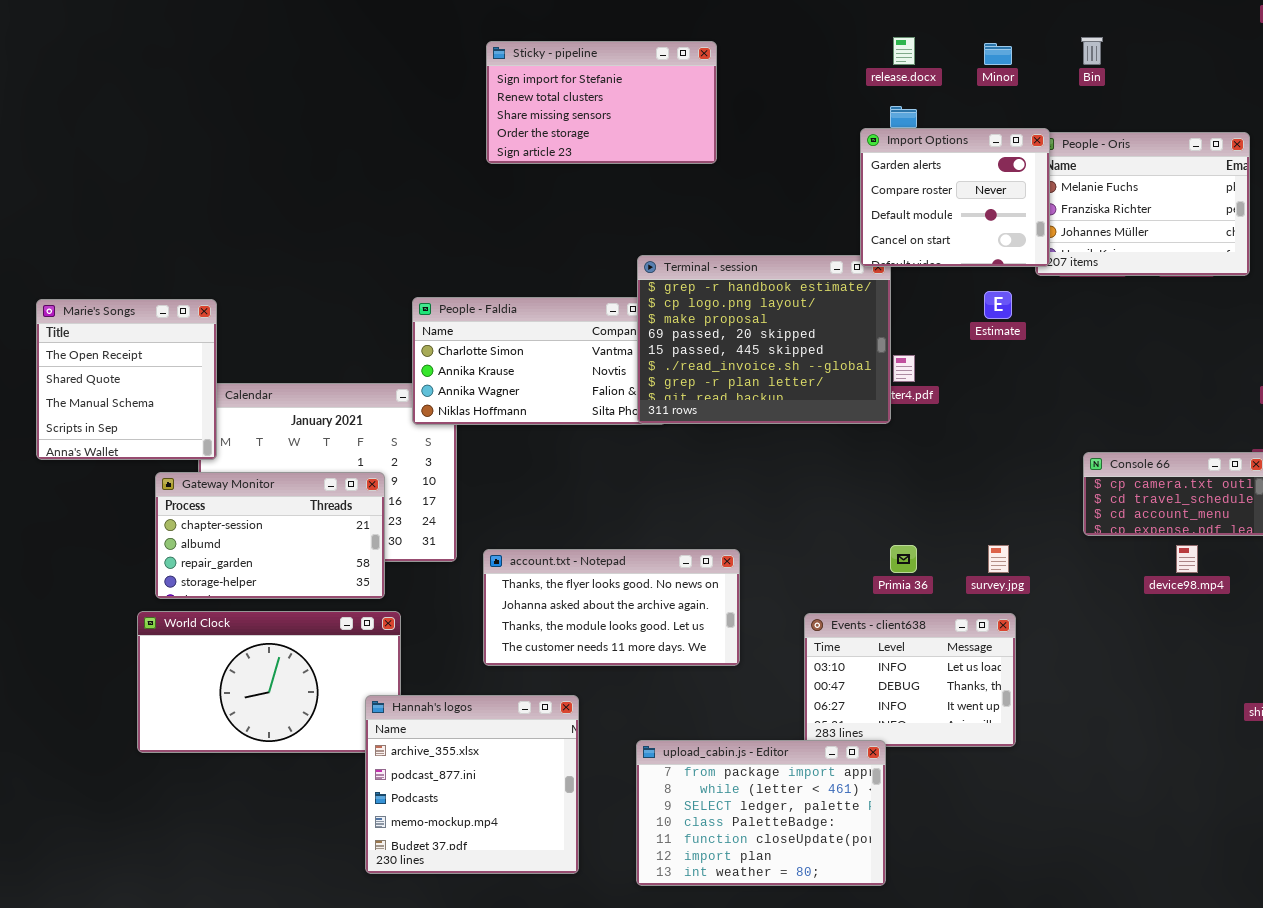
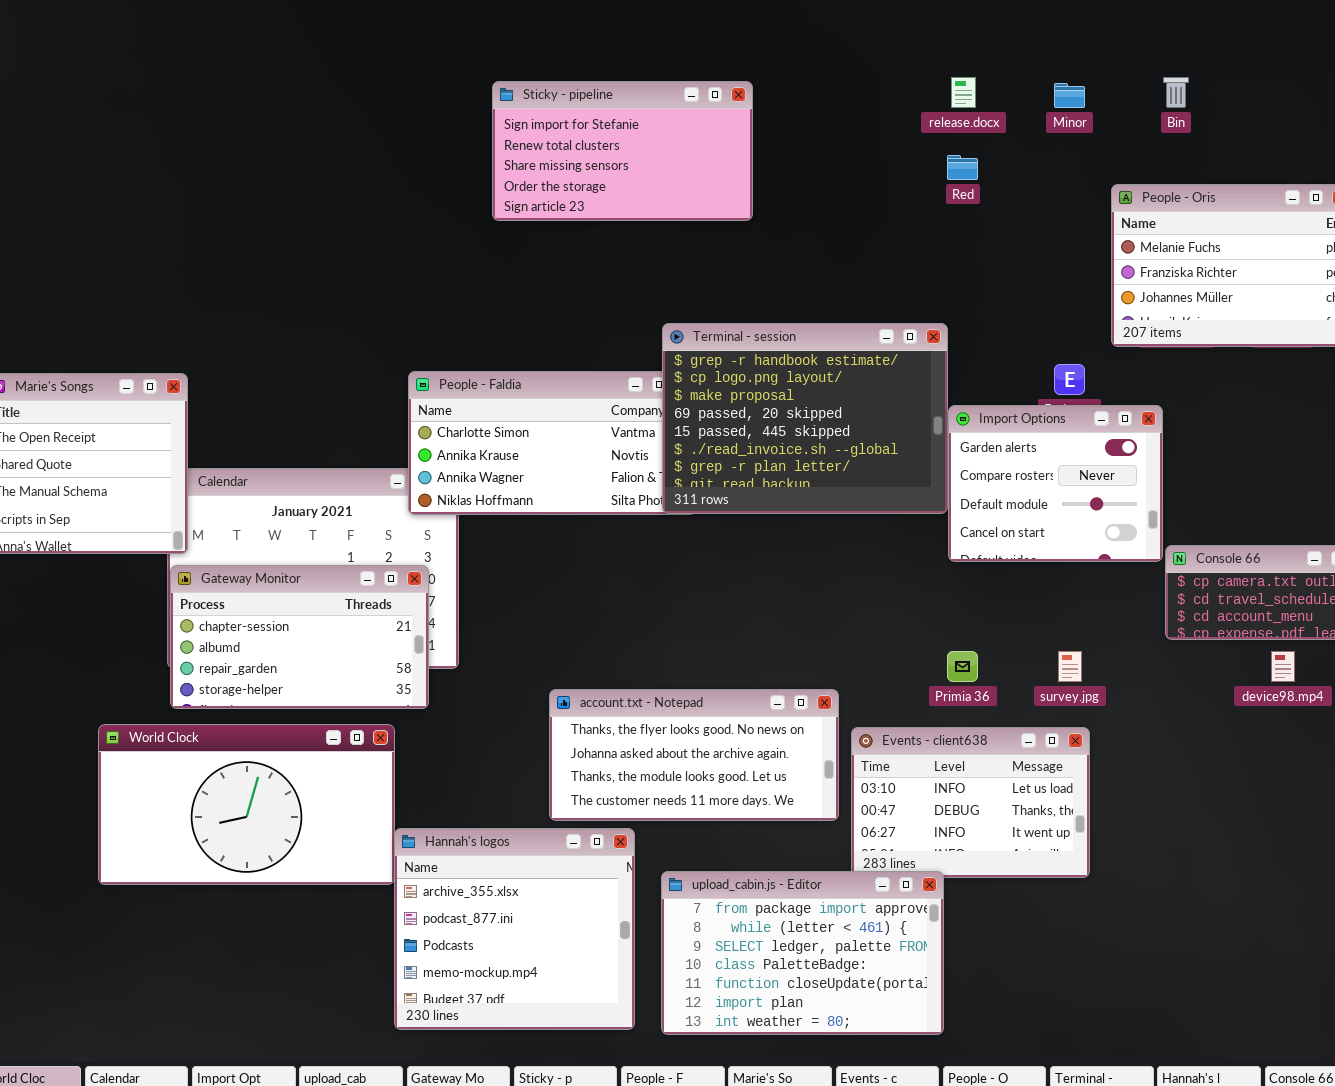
Import Options: [860,128,1050,267] -> [948,405,1163,562], moved
Gateway Monitor: [155,472,385,599] -> [170,565,429,709], moved
account.txt - Notepad: [483,549,740,666] -> [549,689,839,821], moved
Hannah's logos: [365,695,579,874] -> [394,828,635,1030], moved

